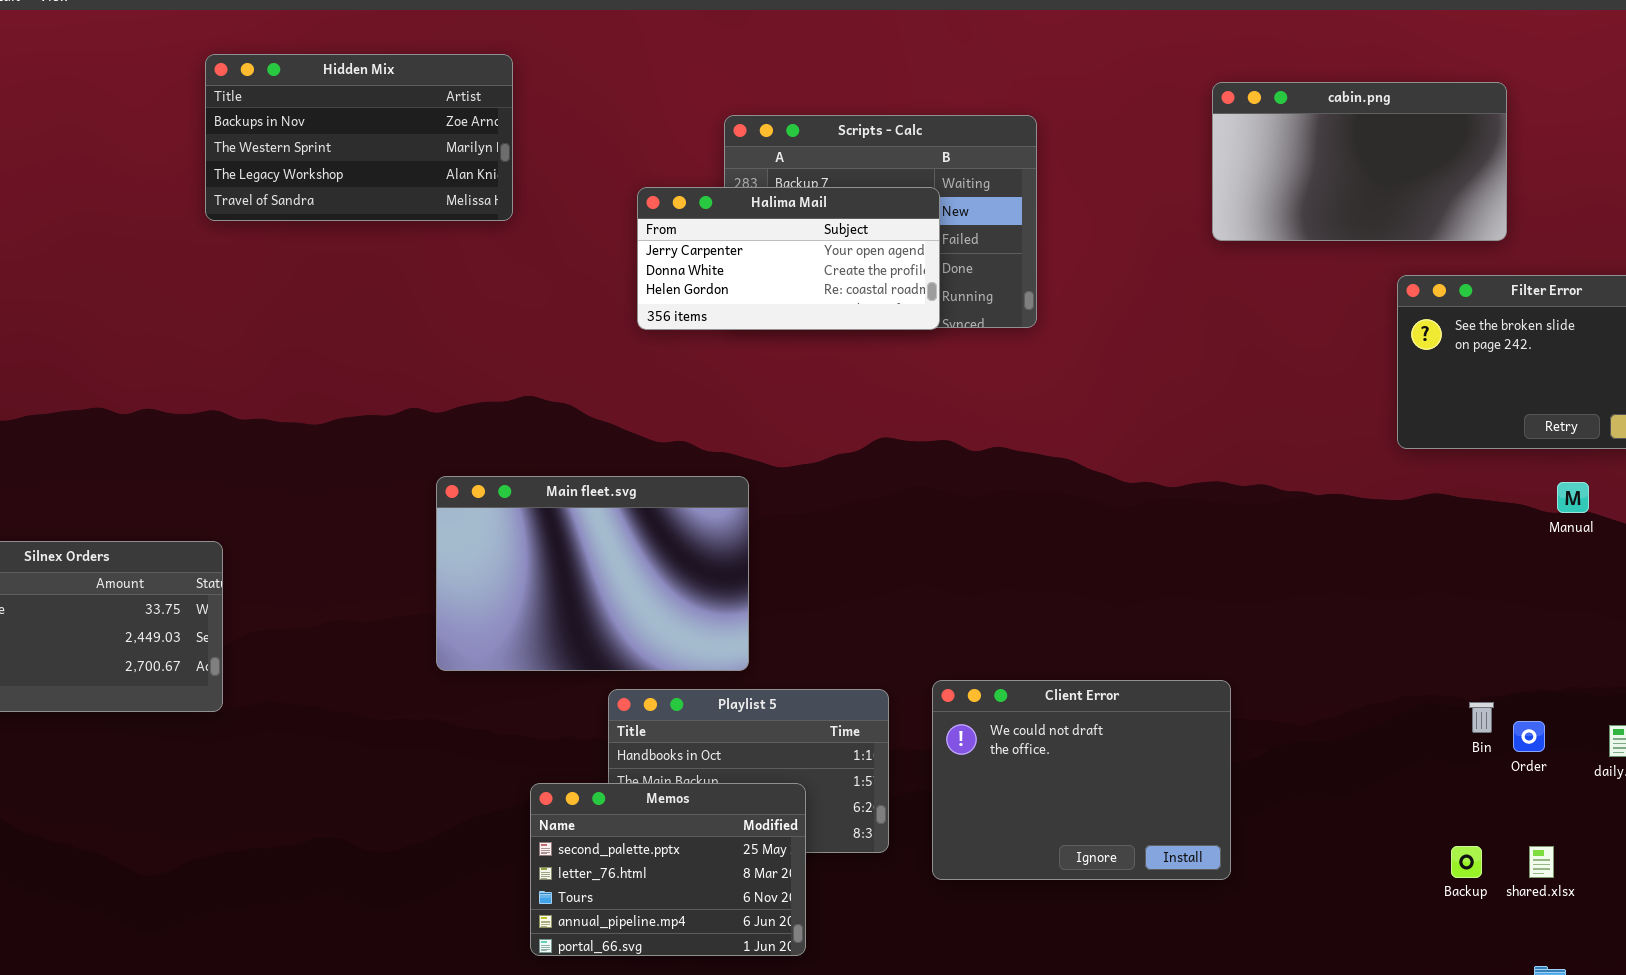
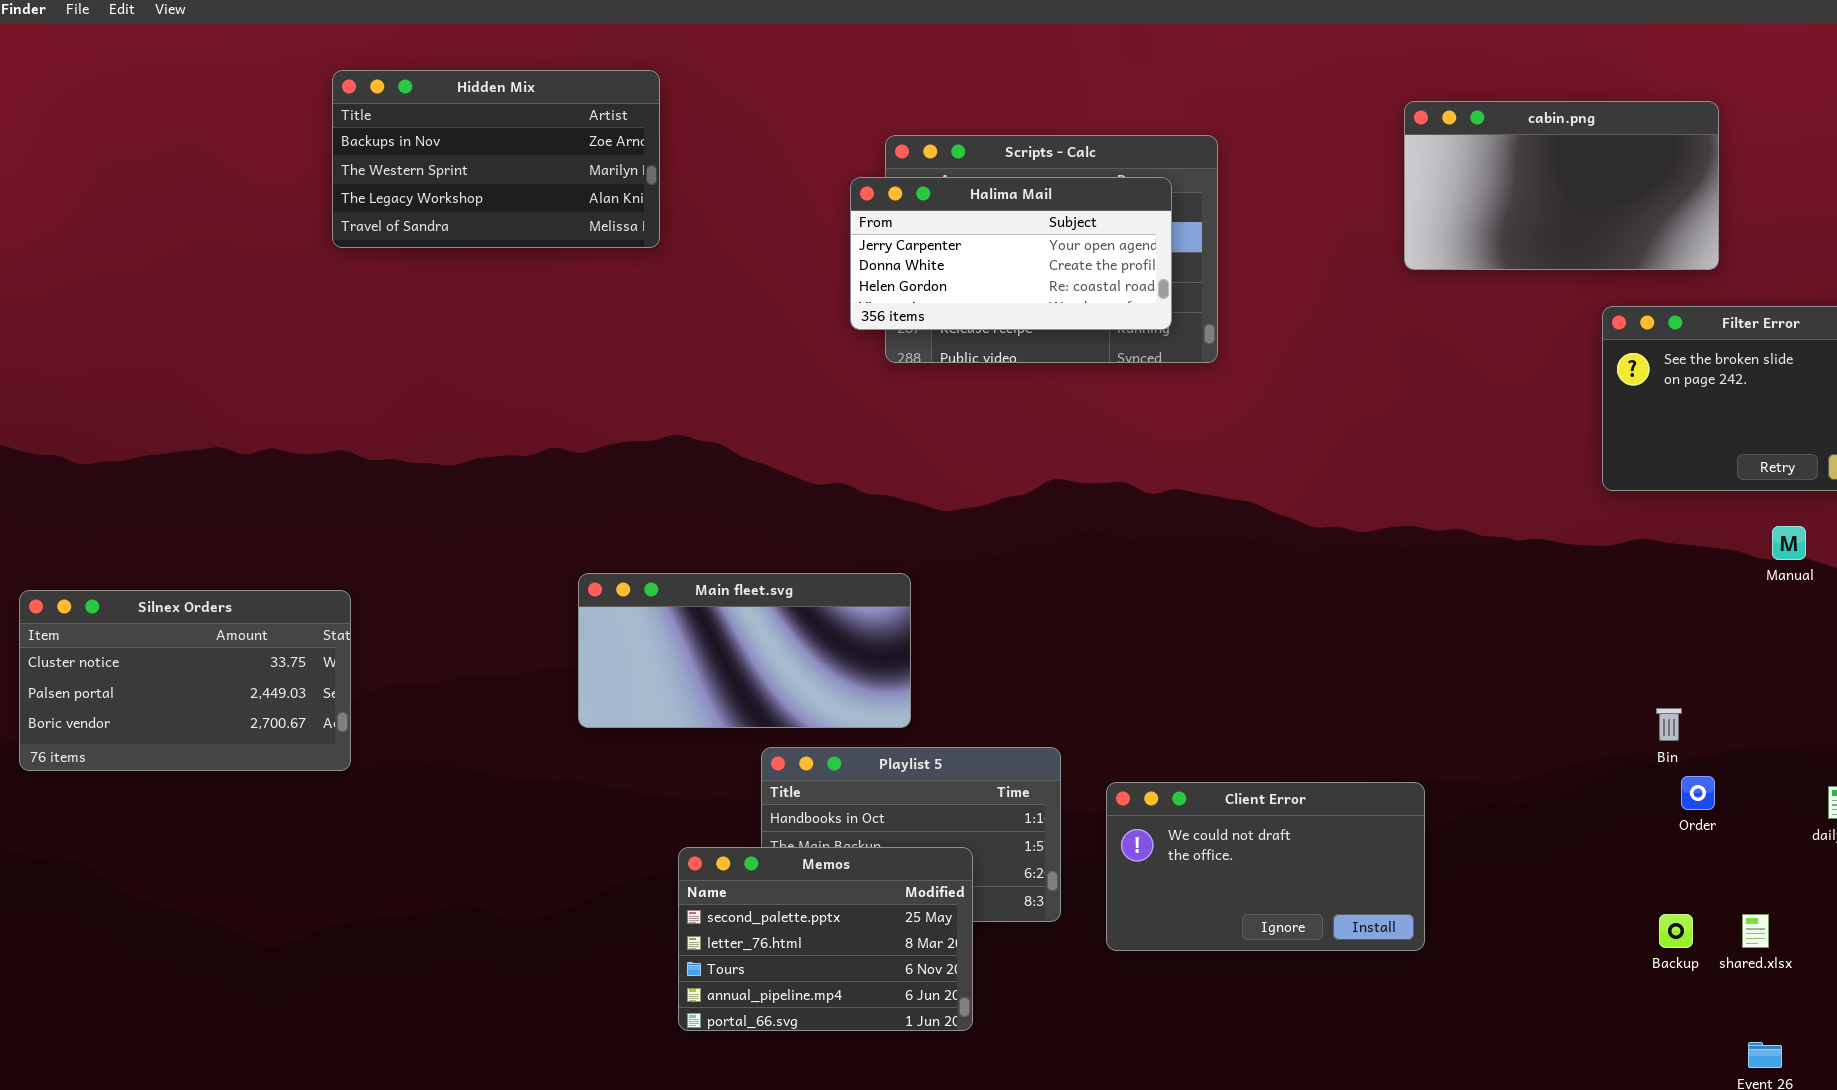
Halima Mail: [637,187,940,330] -> [850,177,1172,330], moved
Main fleet.svg: [436,476,749,671] -> [578,573,911,728], resized
Client Error: [932,680,1231,880] -> [1106,782,1425,951], resized
Bin: [1469,702,1494,733] -> [1656,708,1682,741], moved
Order: [1513,721,1545,752] -> [1681,776,1715,810], moved

